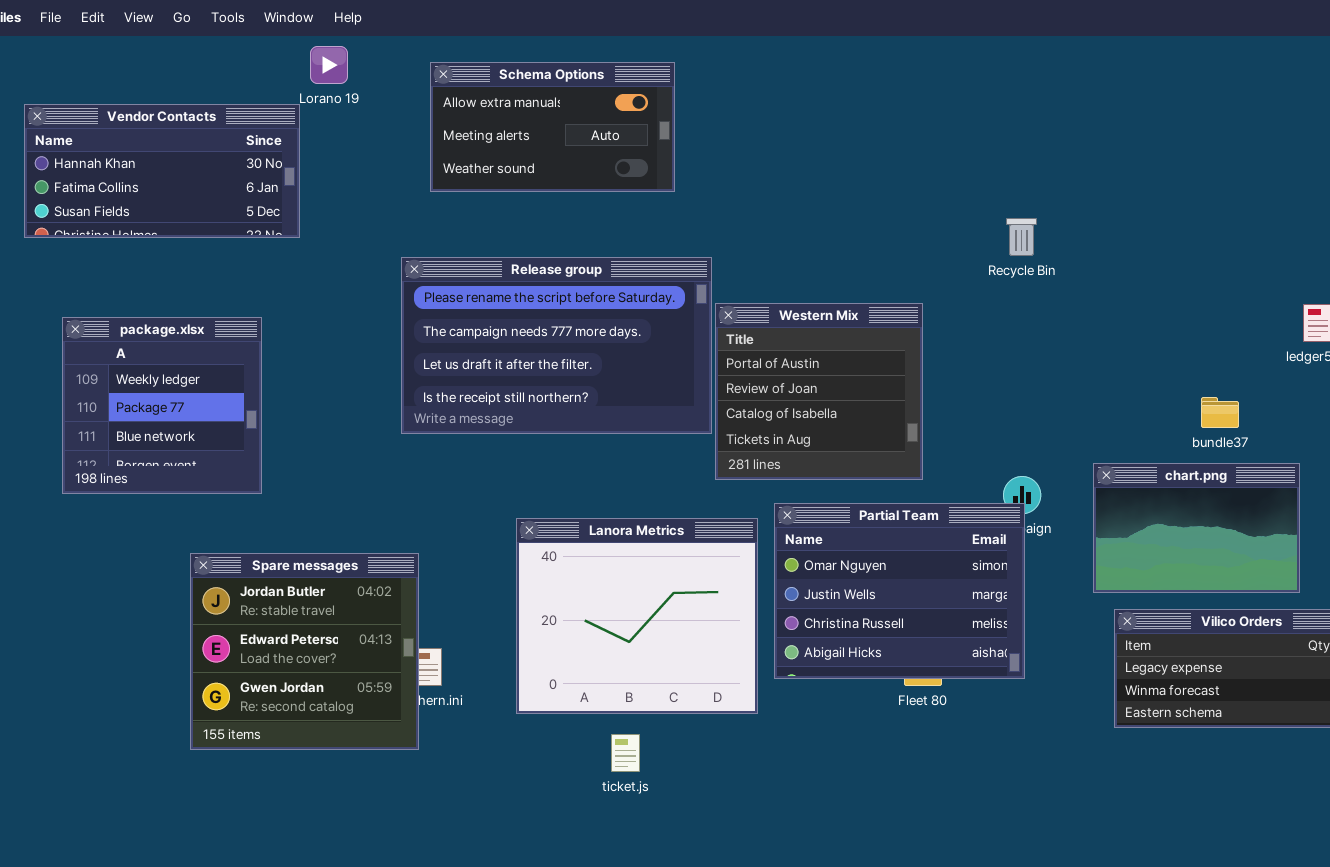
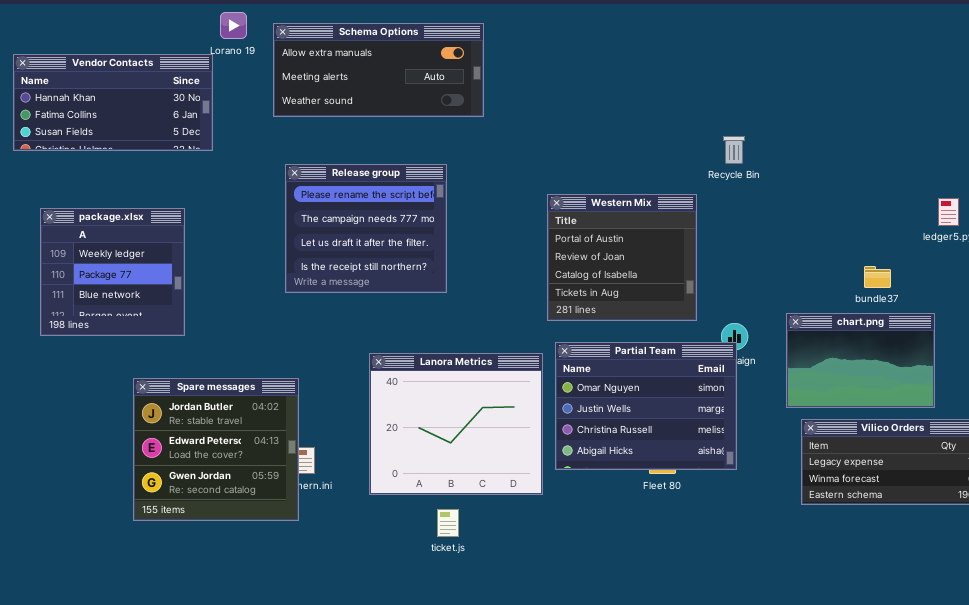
Schema Options: [430,62,675,192] -> [273,23,484,117], resized
Release group: [401,257,712,434] -> [285,164,447,293], resized
Western Mix: [715,303,923,480] -> [547,194,697,321], moved

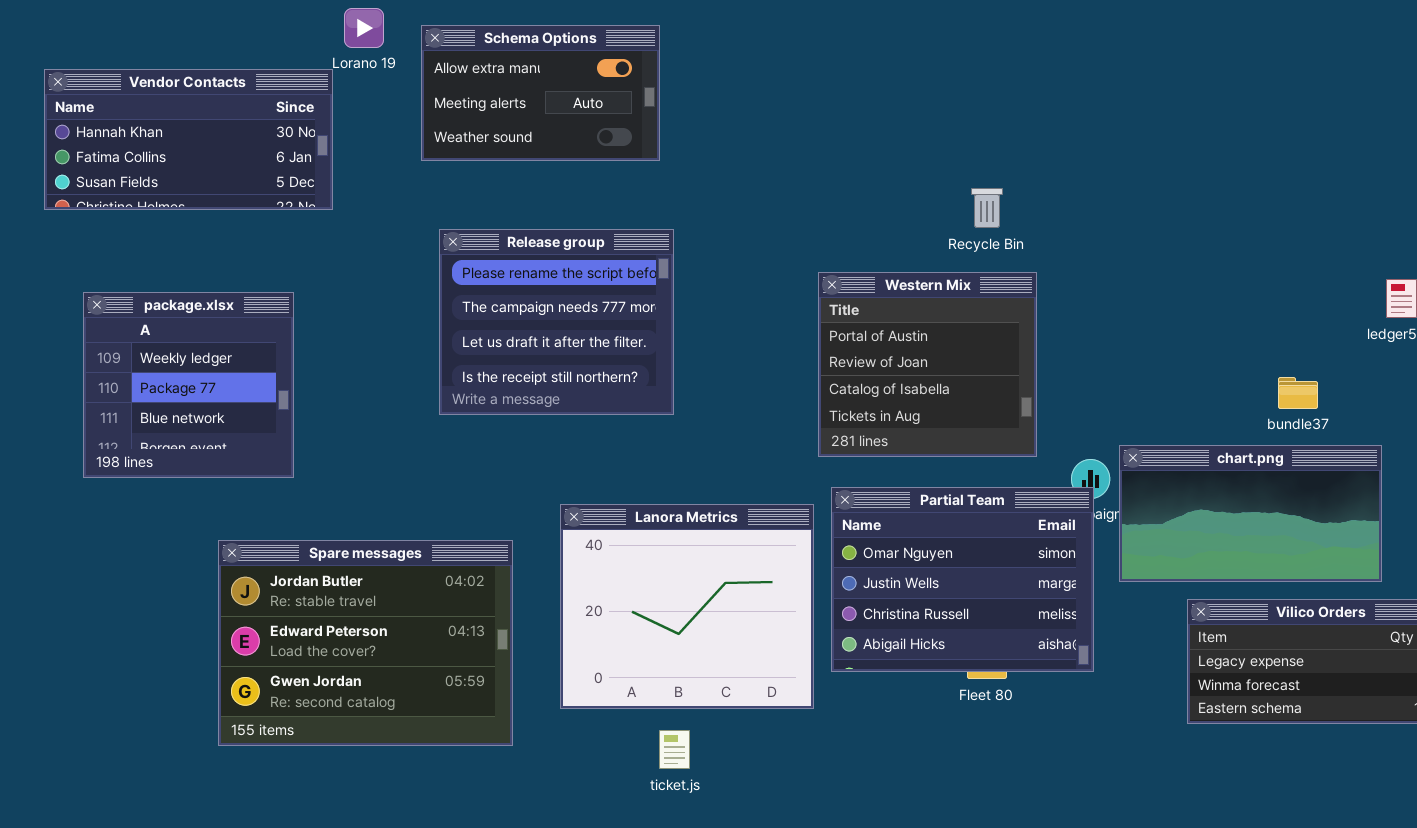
Schema Options: [273,23,484,117] -> [421,25,660,161], resized
Recycle Bin: [723,136,745,164] -> [971,188,1003,228], moved
chart.png: [786,313,935,408] -> [1119,445,1382,582], resized
Spare messages: [133,378,299,521] -> [218,540,513,746], resized

